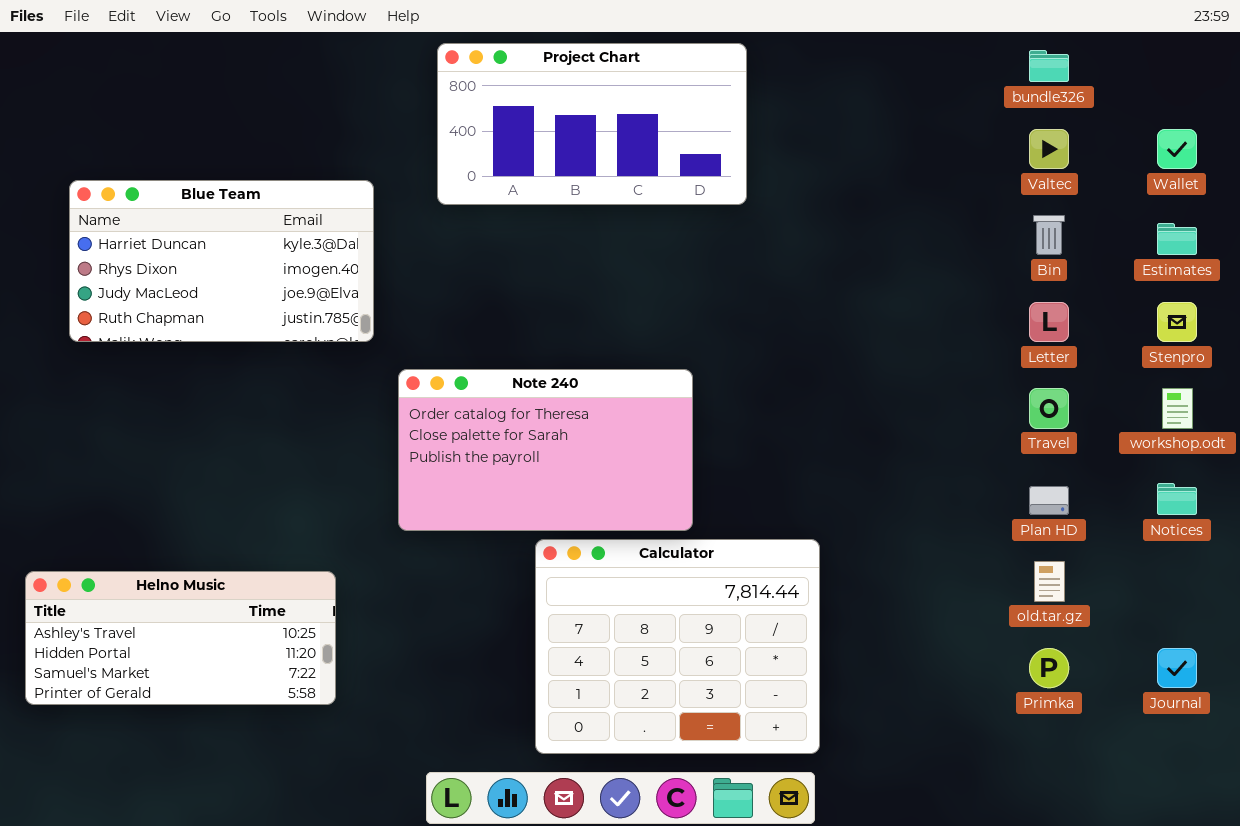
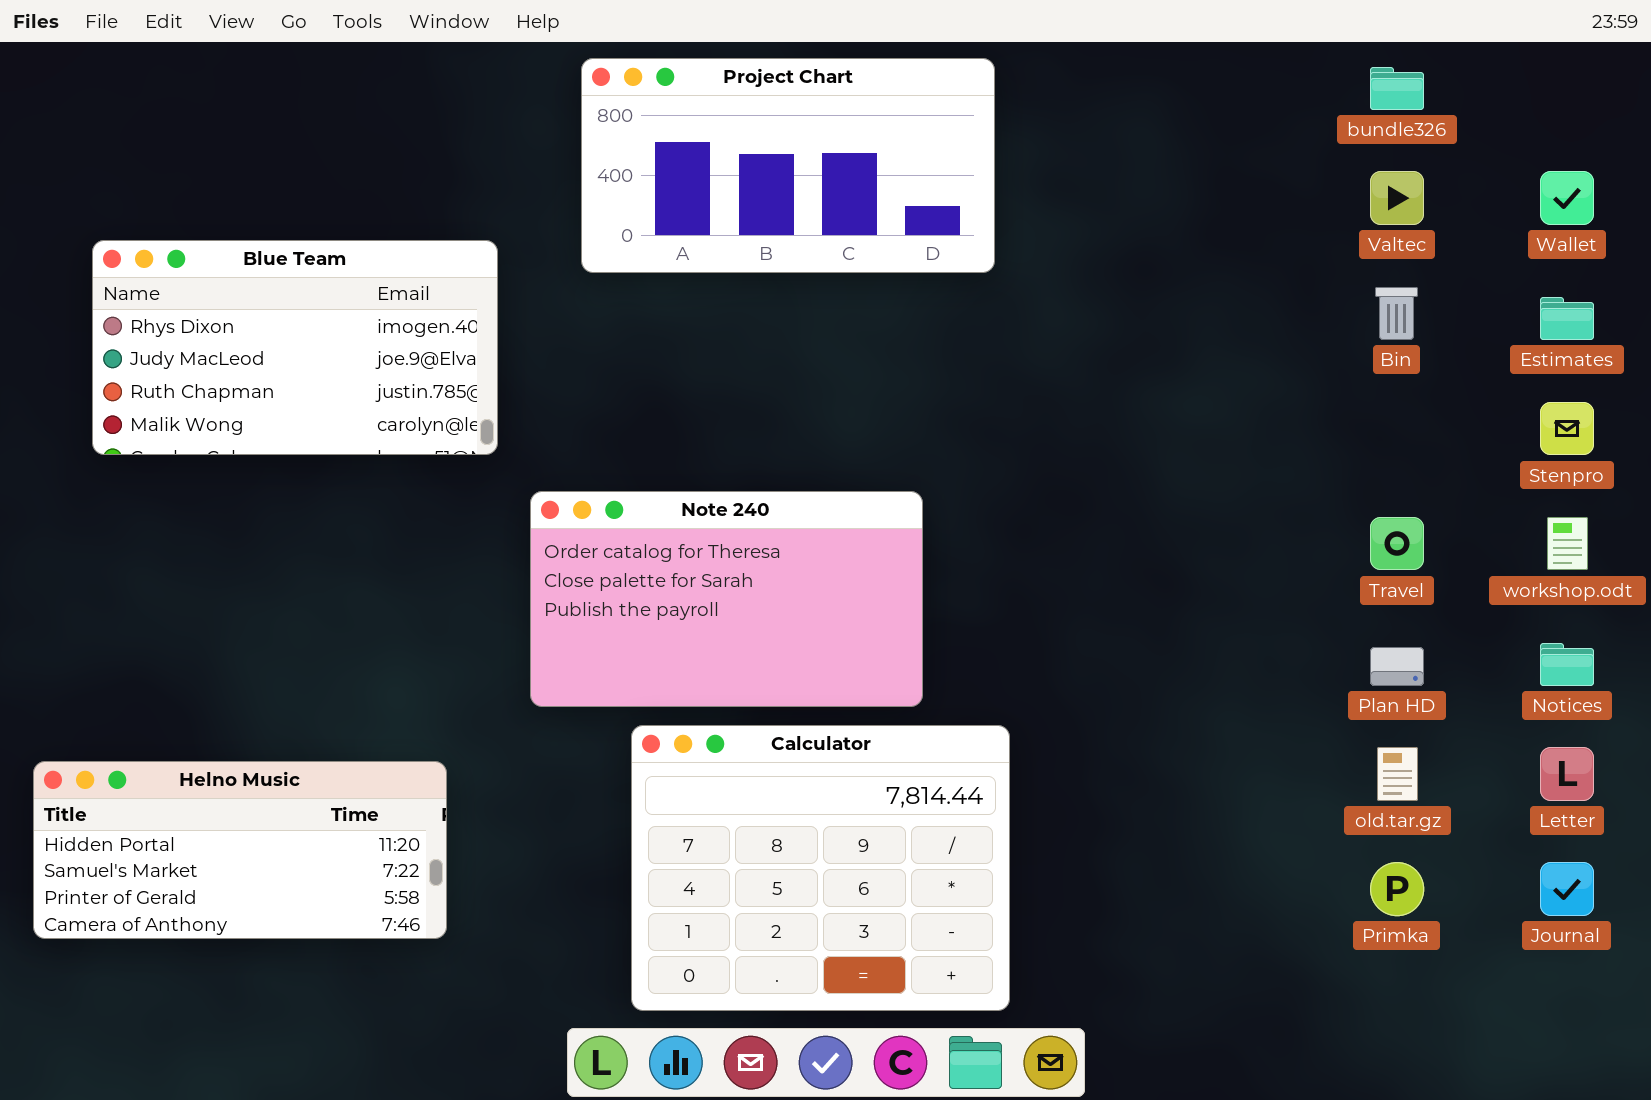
Blue Team: [69,180,374,342] -> [92,240,498,455], scrolled down 1 row
Letter: [1029,302,1069,342] -> [1540,747,1594,801], moved
Calculator: [535,539,820,754] -> [631,725,1010,1011], moved
Helno Music: [25,571,336,705] -> [33,761,447,939], scrolled down 1 row

